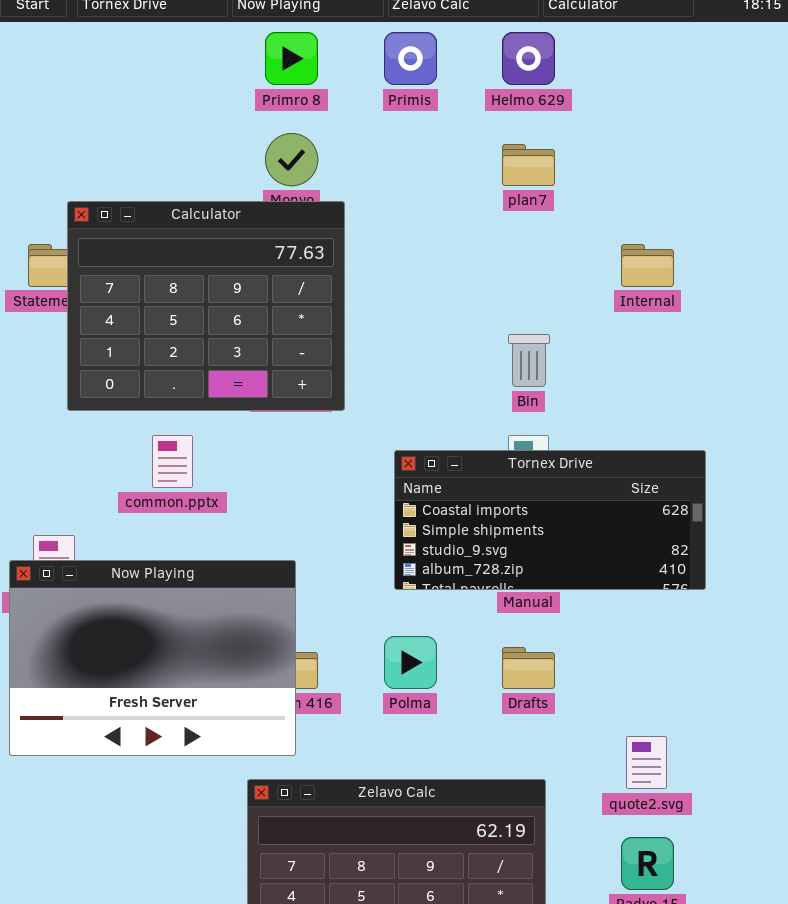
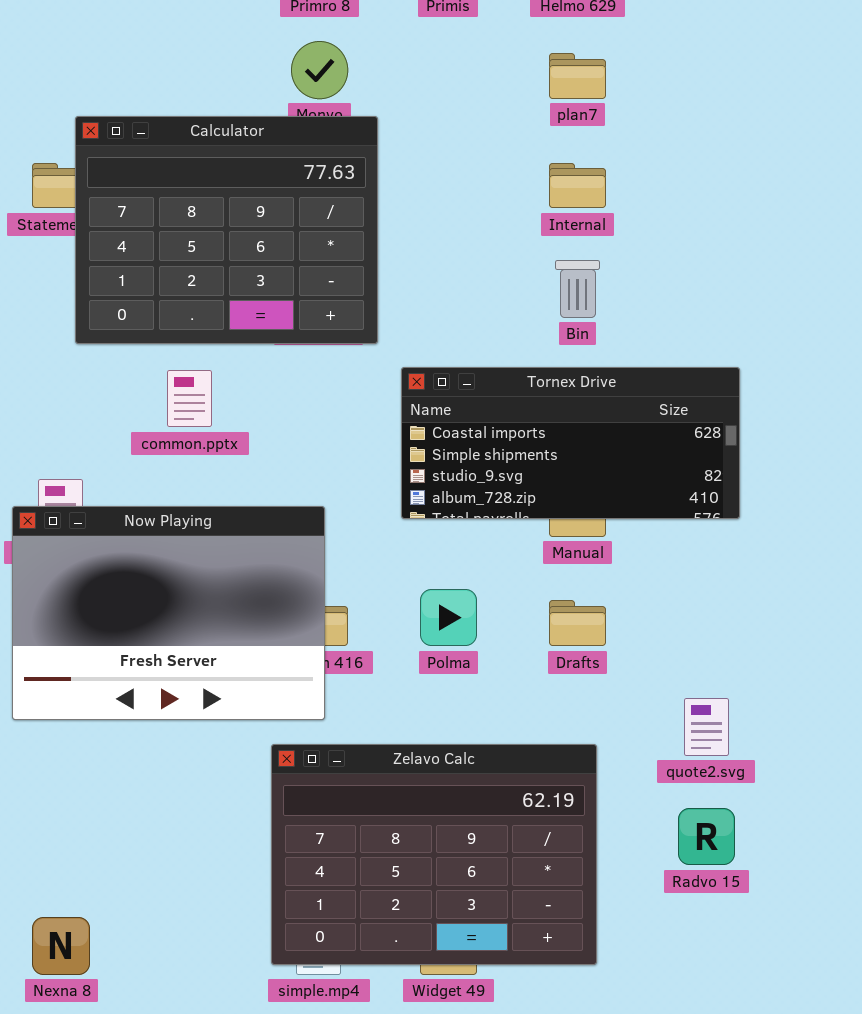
Internal: [621,244,674,287] -> [549,163,606,208], moved
Tornex Drive: [394,450,706,590] -> [401,367,740,519], moved

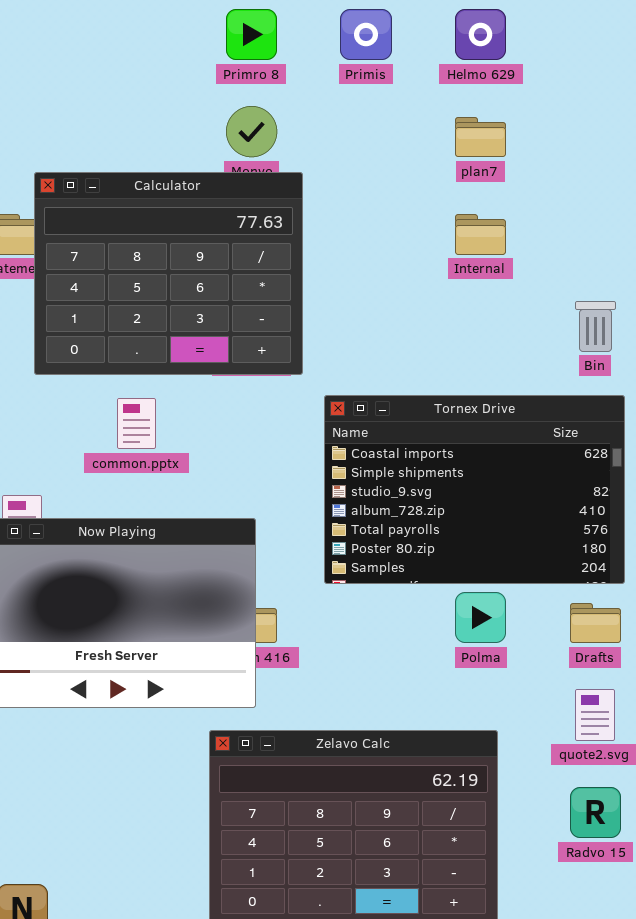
Bin: [555,260,600,318] -> [575,301,616,352], moved
Tornex Drive: [401,367,740,519] -> [324,395,625,584], resized
Polma: [420,589,477,646] -> [455,592,506,643], moved
Drafts: [549,600,606,646] -> [570,603,621,643], moved

